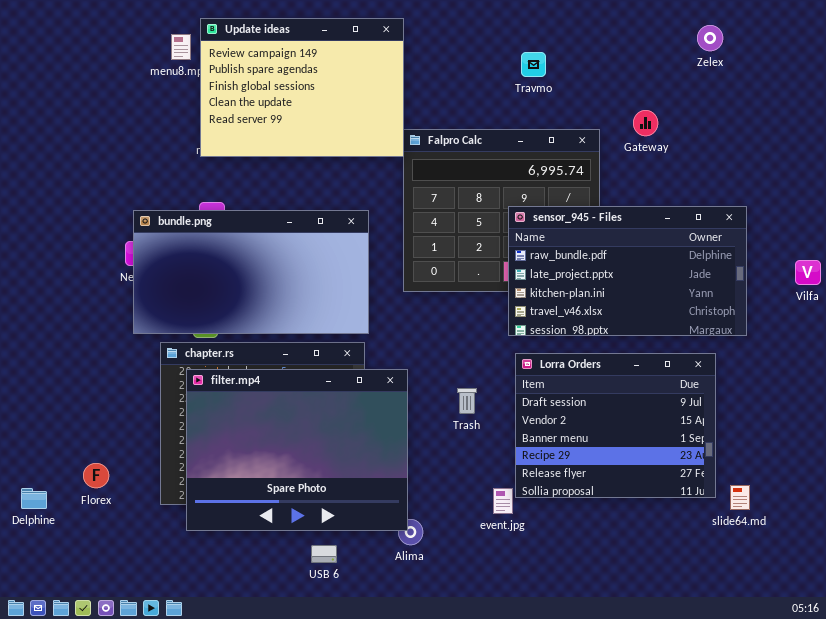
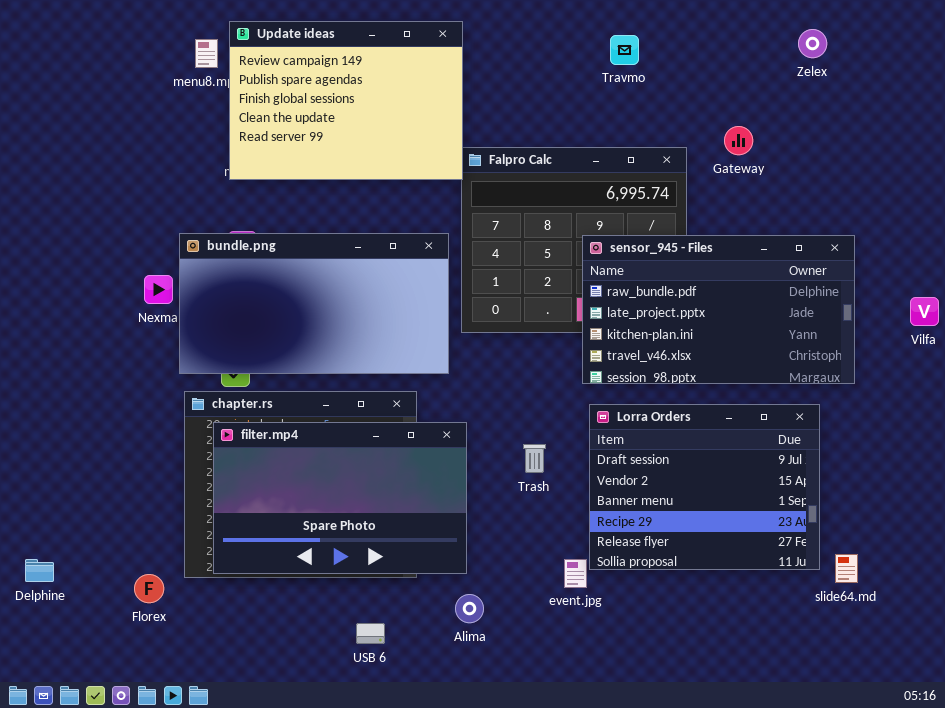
Travmo: [521,52,546,77] -> [610,35,639,65], moved
bundle.png: [133,210,369,334] -> [179,233,449,374], moved
filter.mp4: [186,369,408,531] -> [213,422,467,574], resized
Florex: [83,463,109,488] -> [134,574,164,603], moved

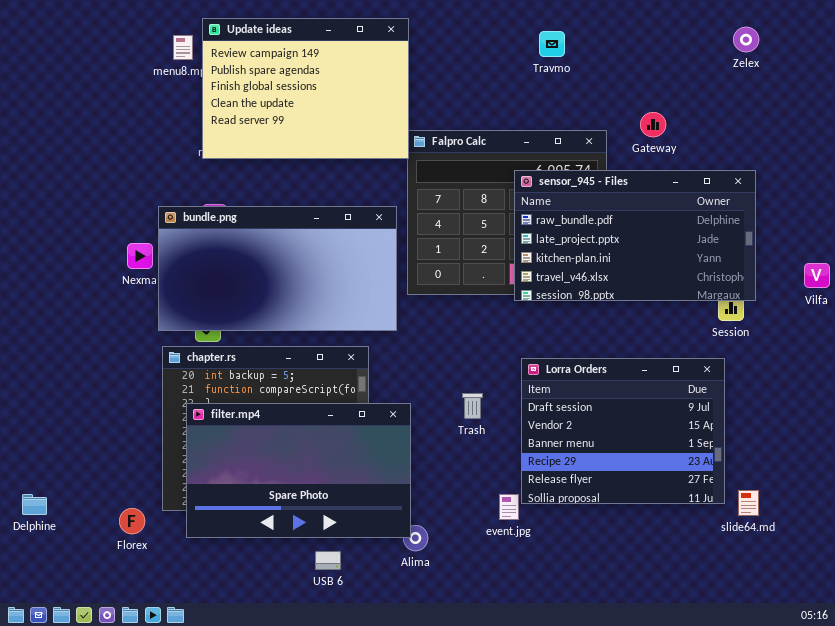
Zelex: [798,29,827,58] -> [733,27,759,52], moved
sensor_945 - Files: [582,235,855,384] -> [514,170,756,301], moved
filter.mp4: [213,422,467,574] -> [186,403,411,538], moved

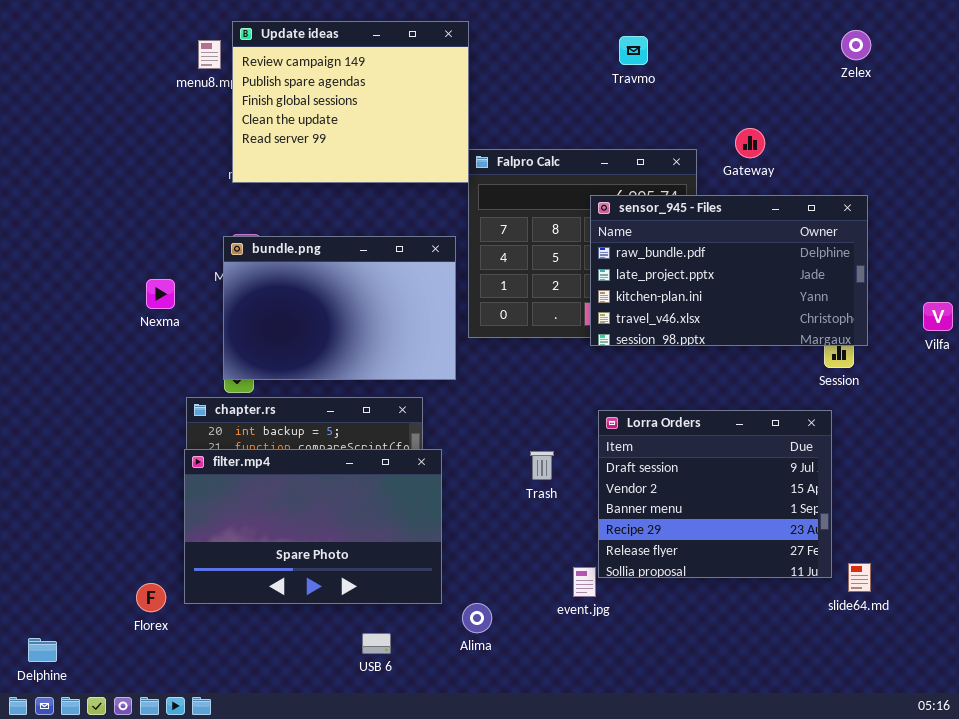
bundle.png: [158,206,397,331] -> [223,236,456,380], resized
filter.mp4: [186,403,411,538] -> [184,449,442,604], moved
Delphine: [22,494,47,515] -> [28,638,57,662], moved

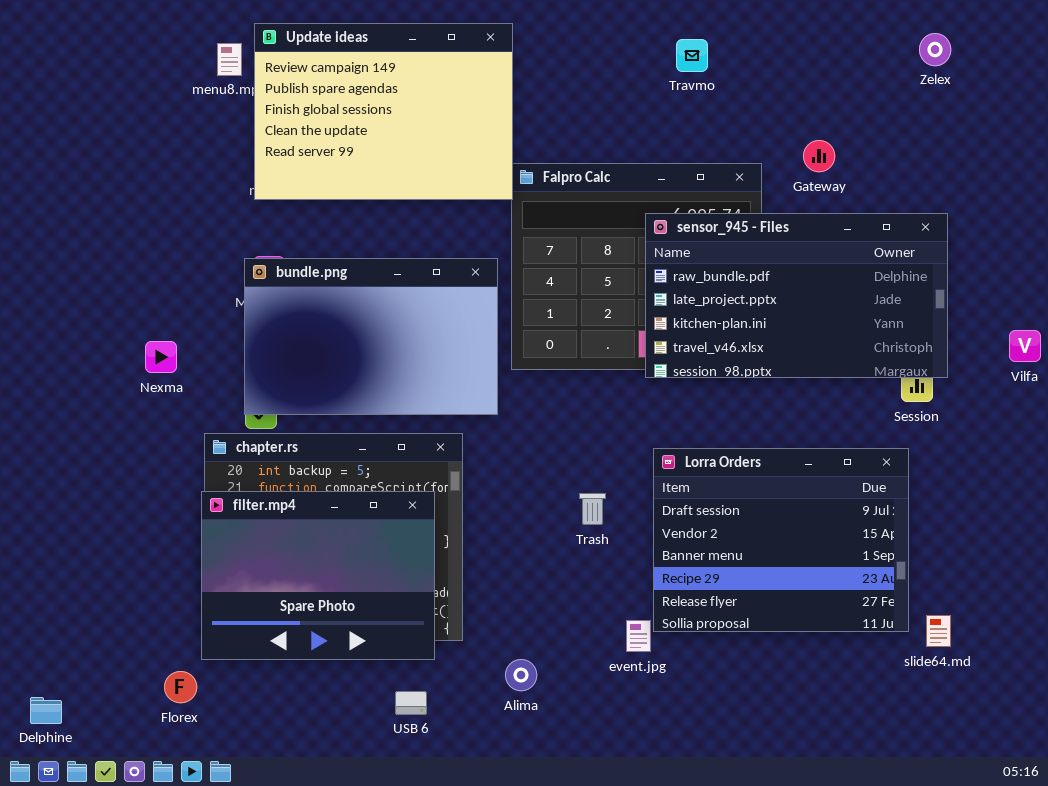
Nexma: [146,279,175,309] -> [145,341,177,373], moved
filter.mp4: [184,449,442,604] -> [201,491,435,660], resized
Florex: [136,583,166,612] -> [164,671,197,703], moved

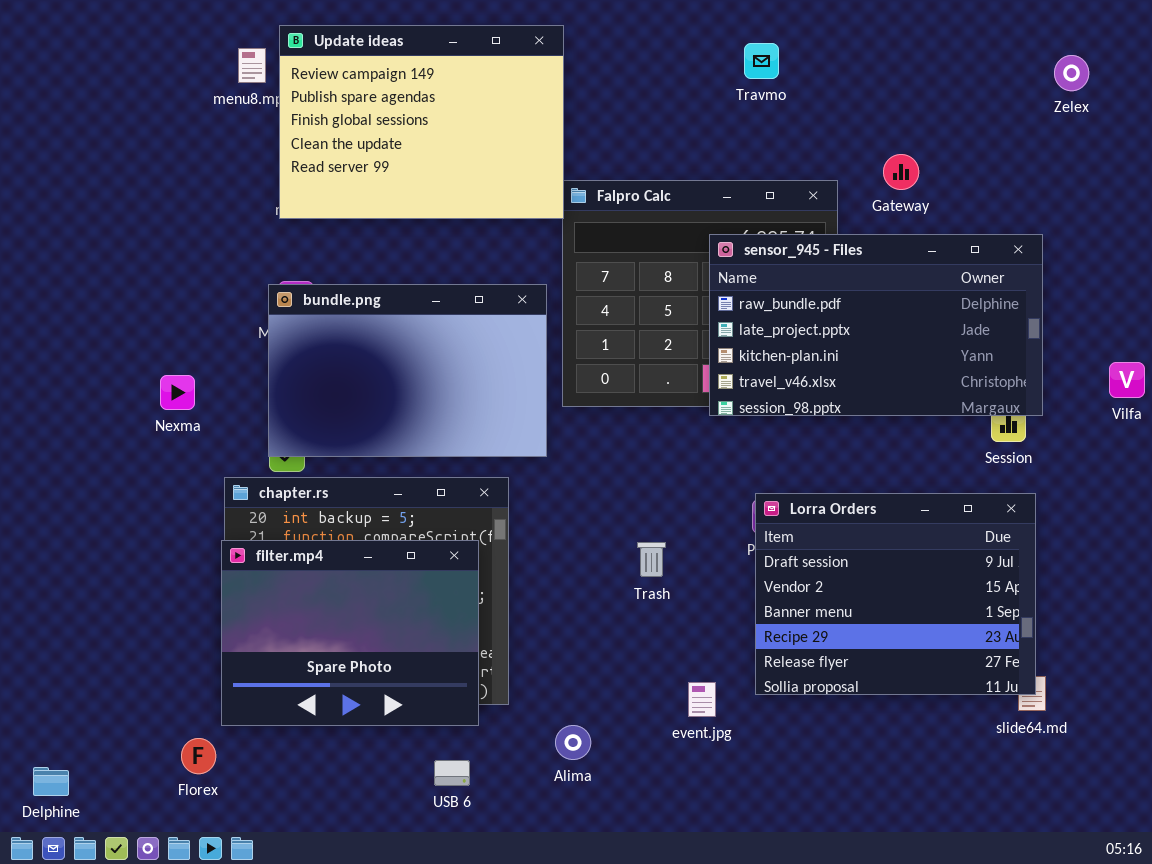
Zelex: [919,33,951,66] -> [1054,55,1089,91], moved
Lorra Orders: [653,448,909,632] -> [755,493,1036,695], moved

